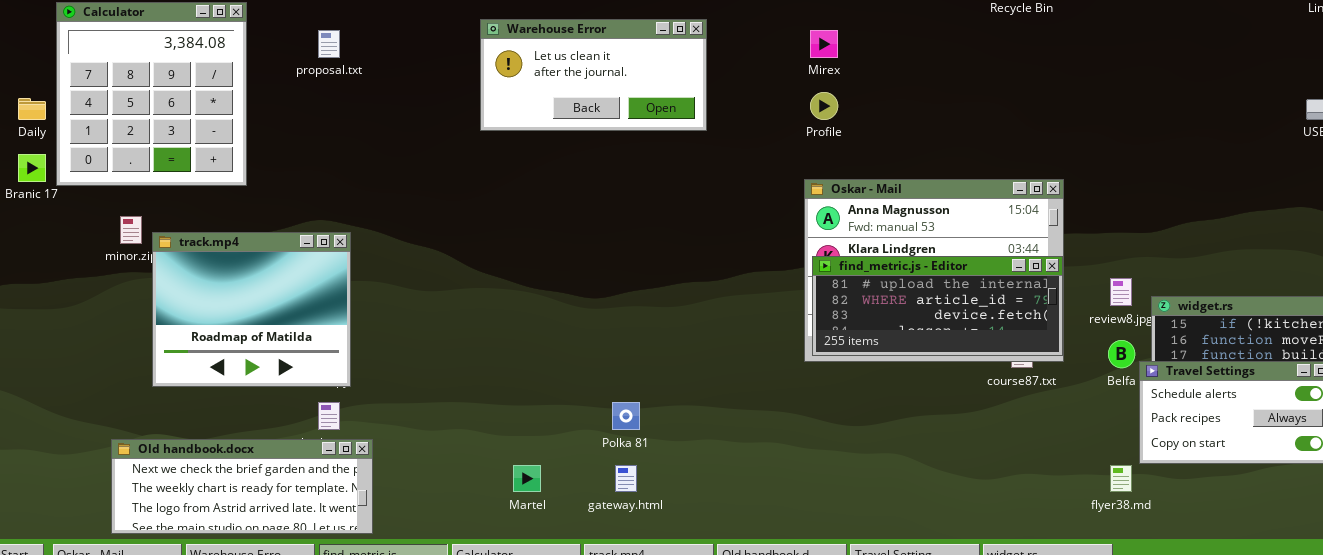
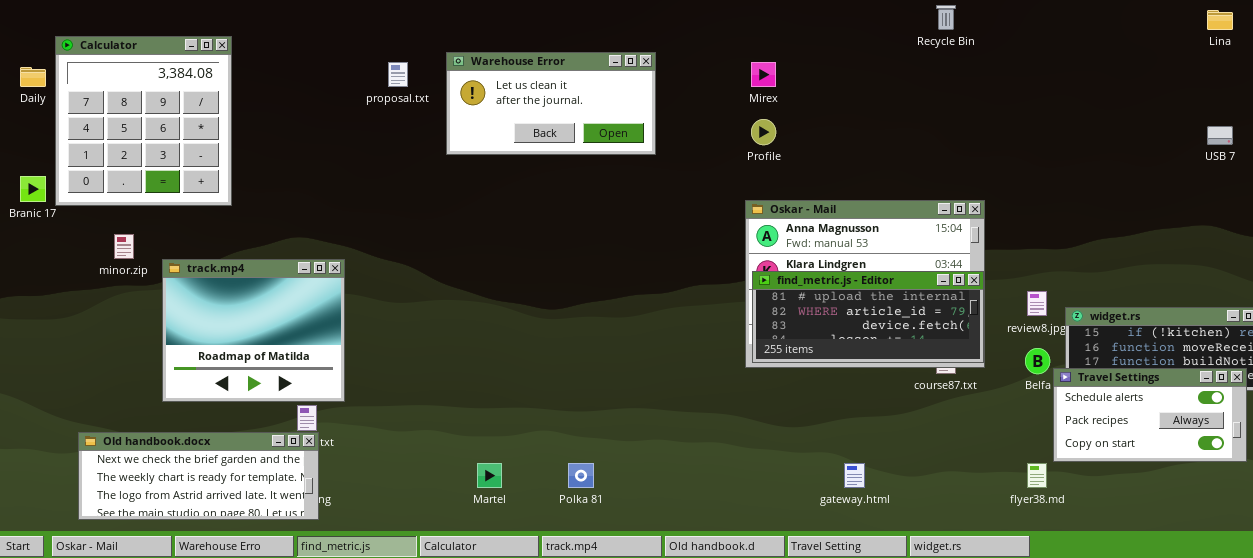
proposal.txt: [318,30,340,58] -> [388,62,408,87], moved
Daily: [18,98,46,120] -> [20,67,46,87], moved
track.mp4: [152,232,351,387] -> [162,259,345,402], moved
Polka 81: [612,402,640,430] -> [568,463,594,488], moved
Old handbook.docx: [111,439,373,534] -> [78,432,319,520], moved
gateway.html: [615,465,637,492] -> [844,463,865,488], moved

